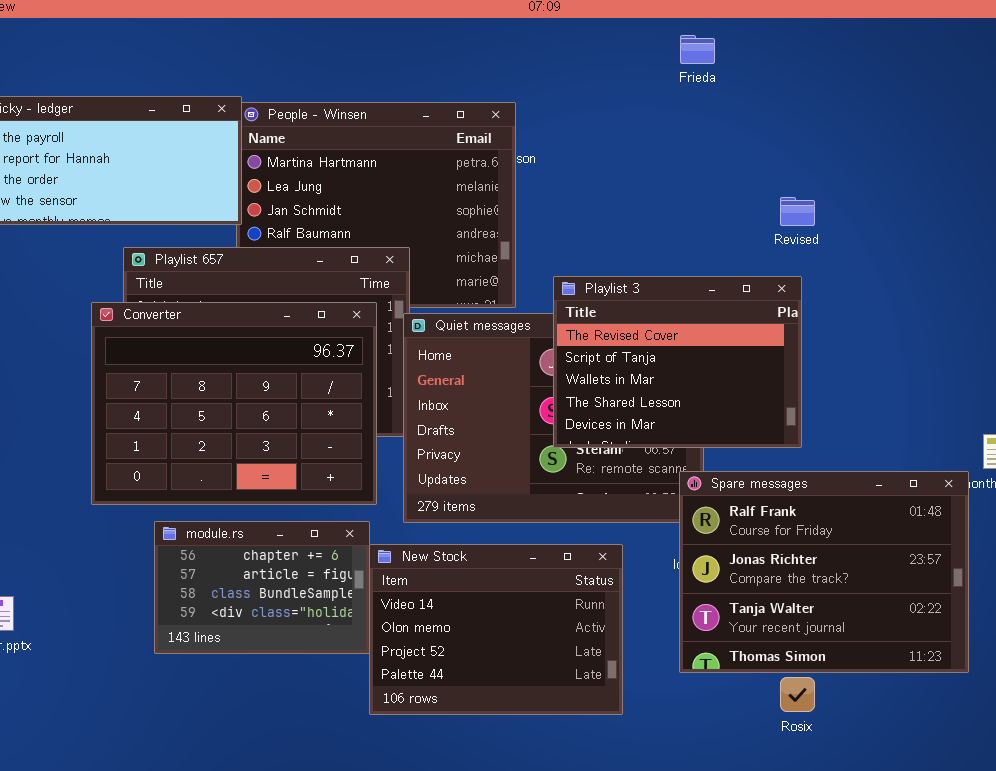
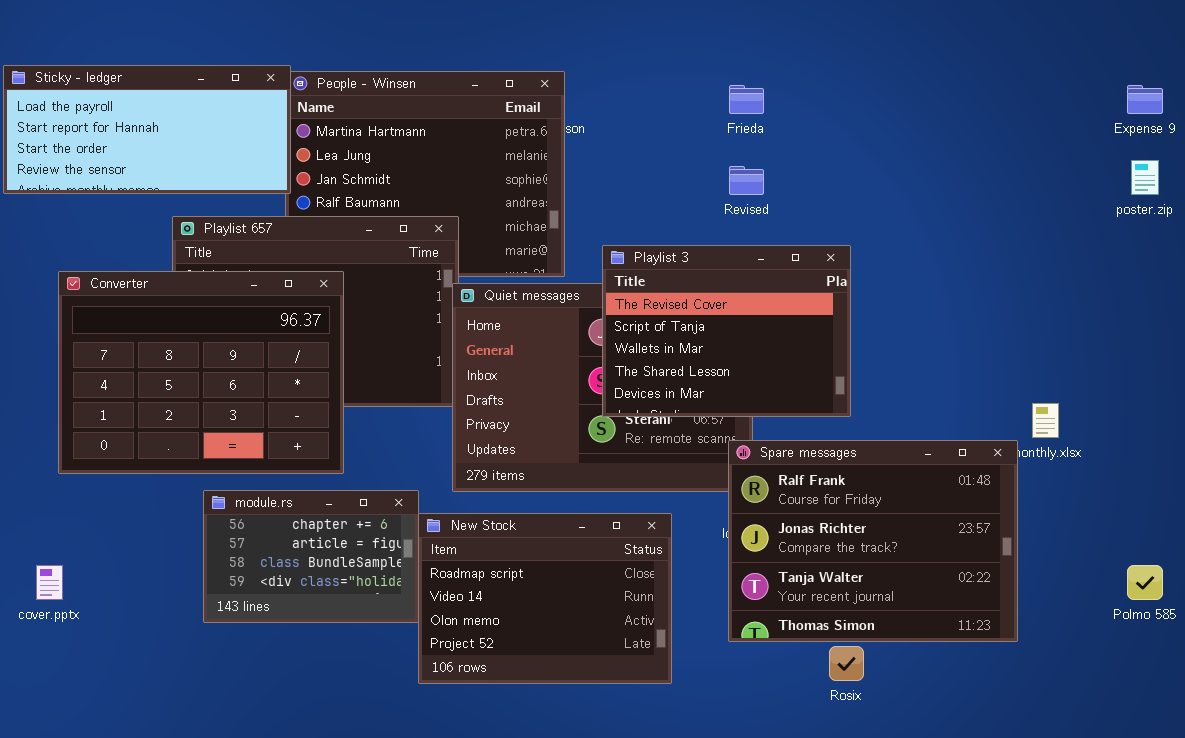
Frieda: [680,35,715,64] -> [729,85,764,114], moved
Revised: [780,197,815,226] -> [729,166,764,195], moved
Converter: [91,302,377,505] -> [58,271,344,474], moved
New Stock: [369,544,623,715] -> [418,513,672,684], scrolled up 1 row

